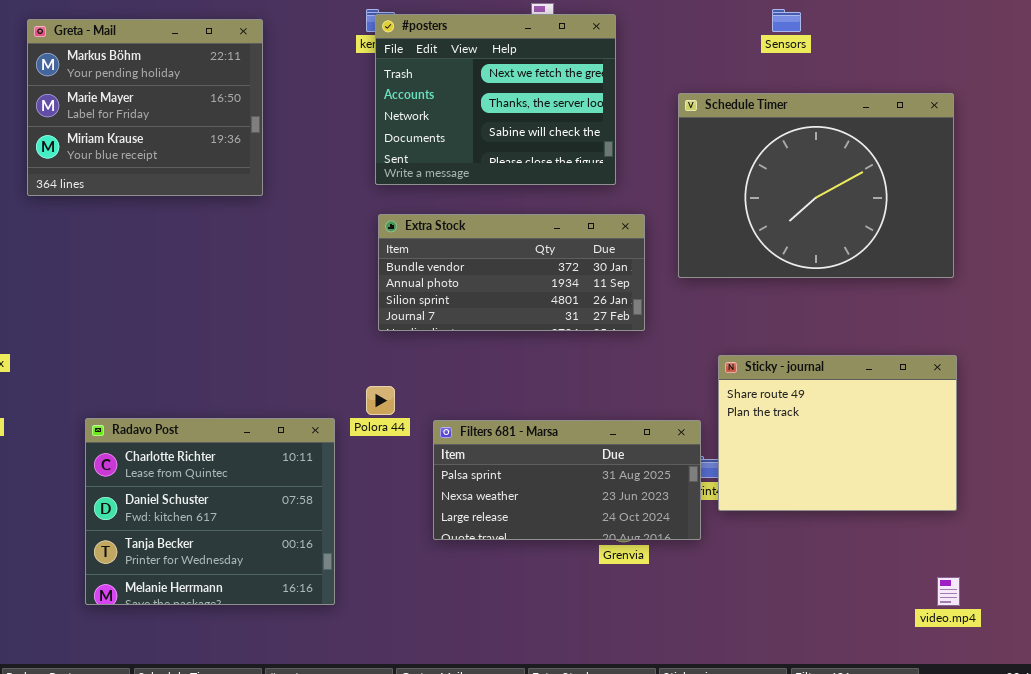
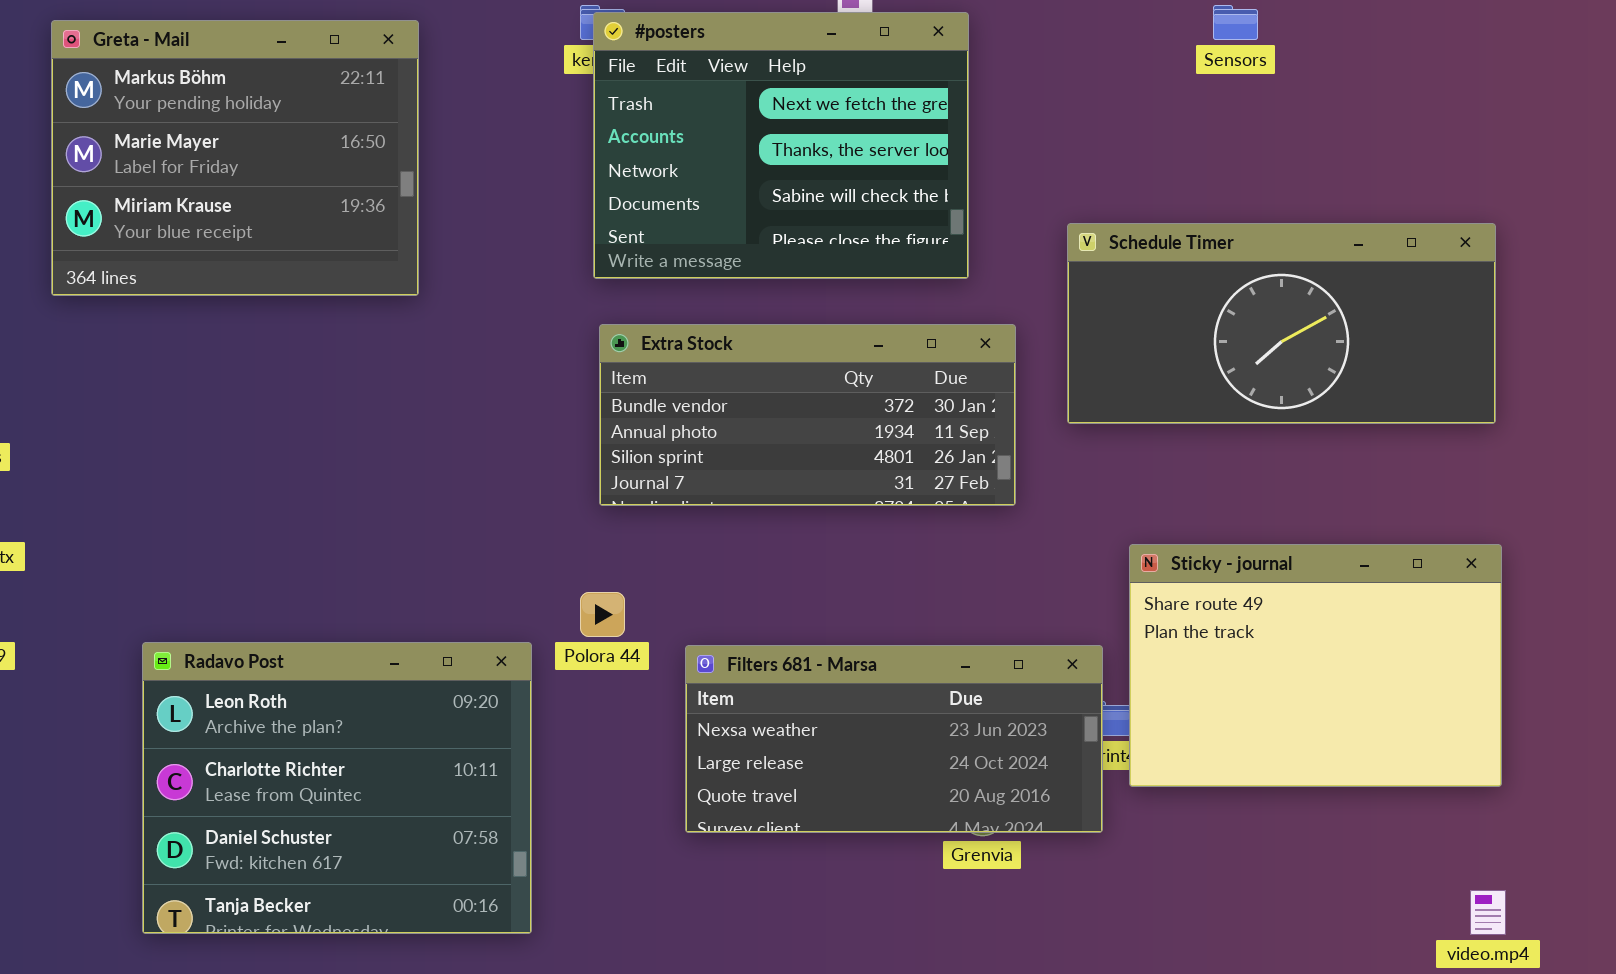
Schedule Timer: [678,93,954,278] -> [1067,223,1496,424], resized
Radavo Post: [85,418,335,605] -> [142,642,532,934], scrolled up 1 row
Filters 681 - Marsa: [433,420,701,540] -> [685,645,1103,833], scrolled down 1 row

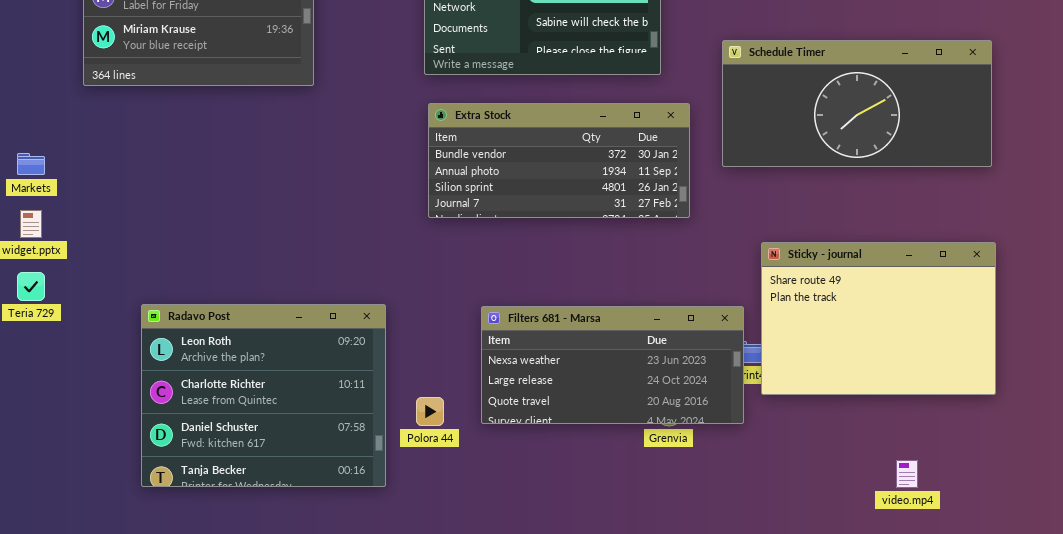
Polora 44: [580,592,625,637] -> [416,397,444,426], moved
video.mp4: [1470,890,1506,935] -> [896,460,918,488], moved

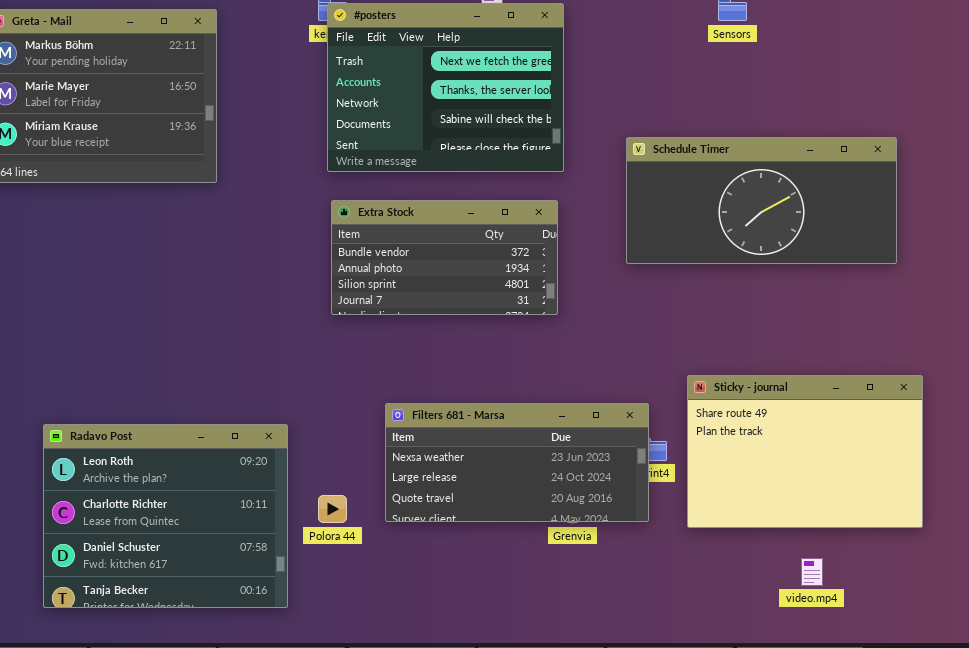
Extra Stock: [428,103,690,218] -> [331,200,558,315], resized
Sticky - journal: [761,242,996,395] -> [687,375,923,528], moved
Radavo Post: [141,304,386,487] -> [43,424,288,608], moved

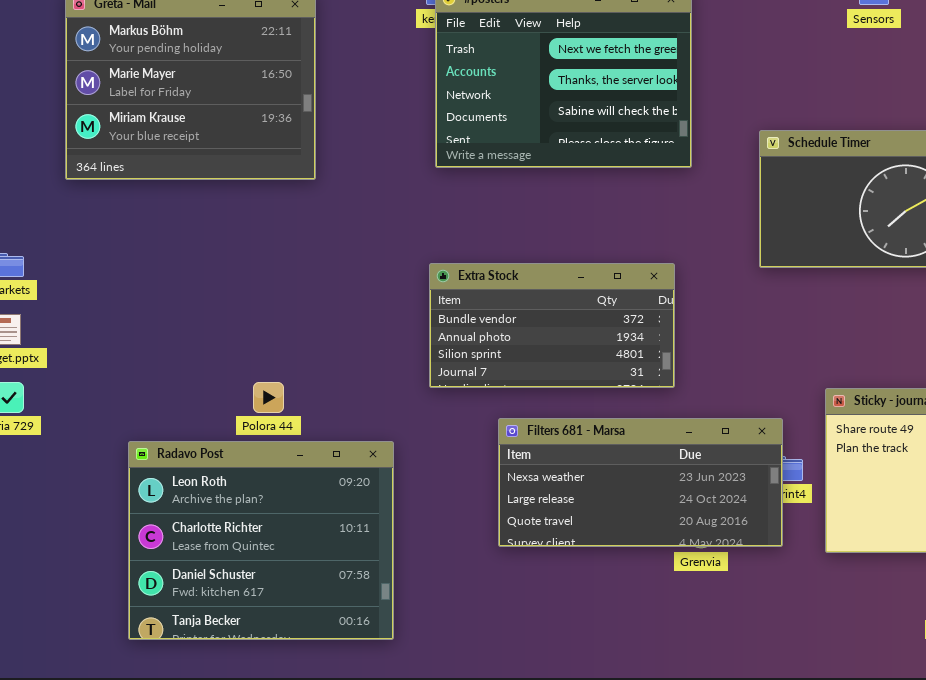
Extra Stock: [331,200,558,315] -> [429,263,675,388], moved
Polora 44: [318,495,347,523] -> [253,382,284,413], moved

